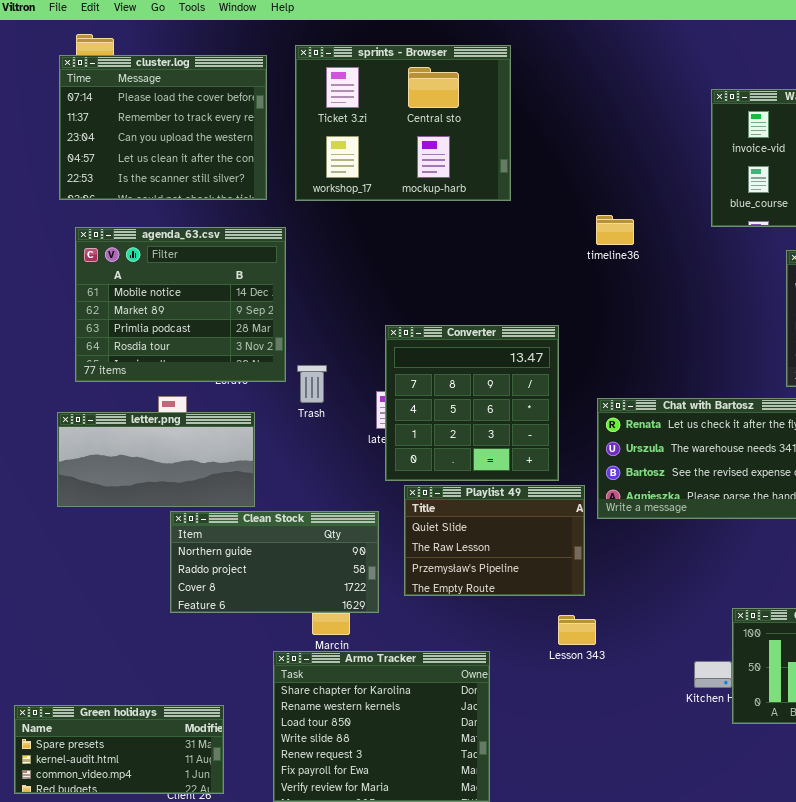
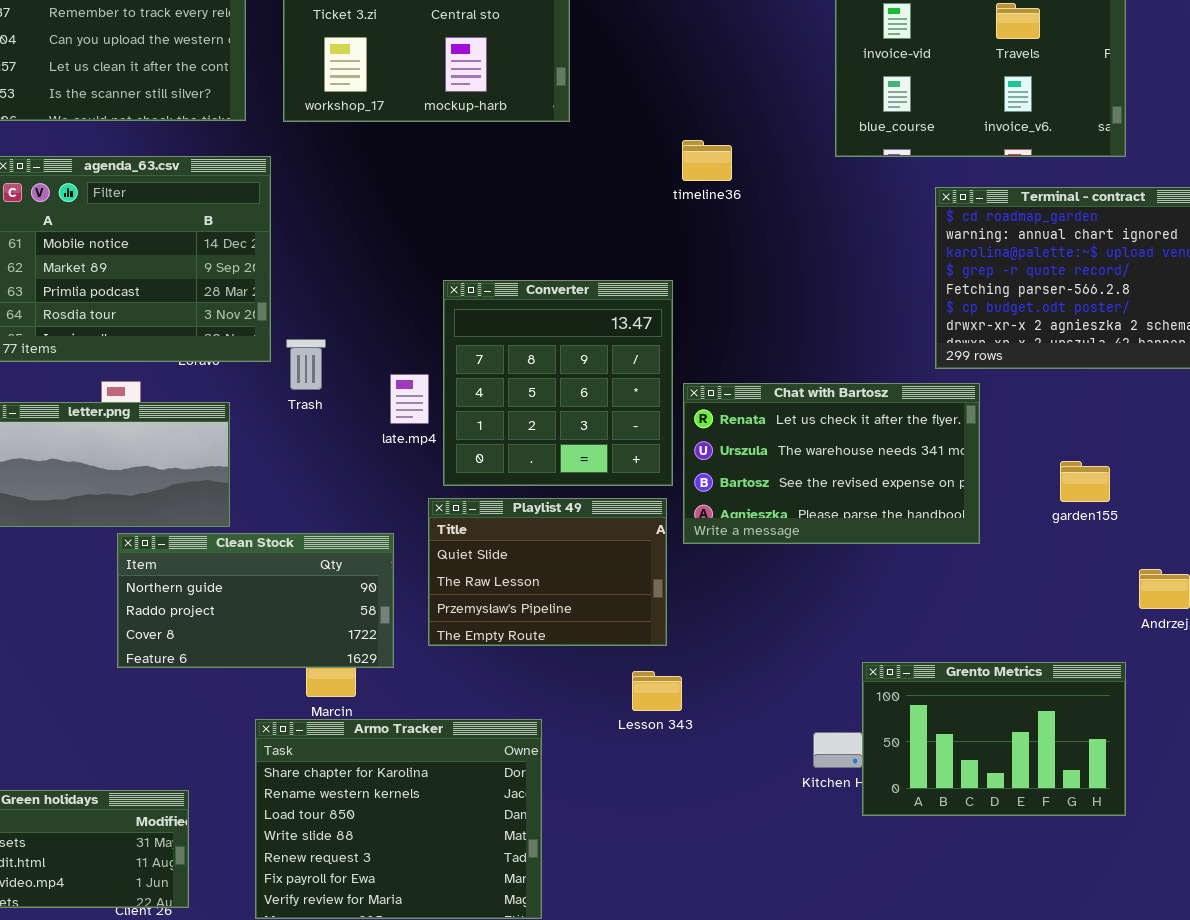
Converter: [385,325,559,481] -> [443,280,673,486], moved

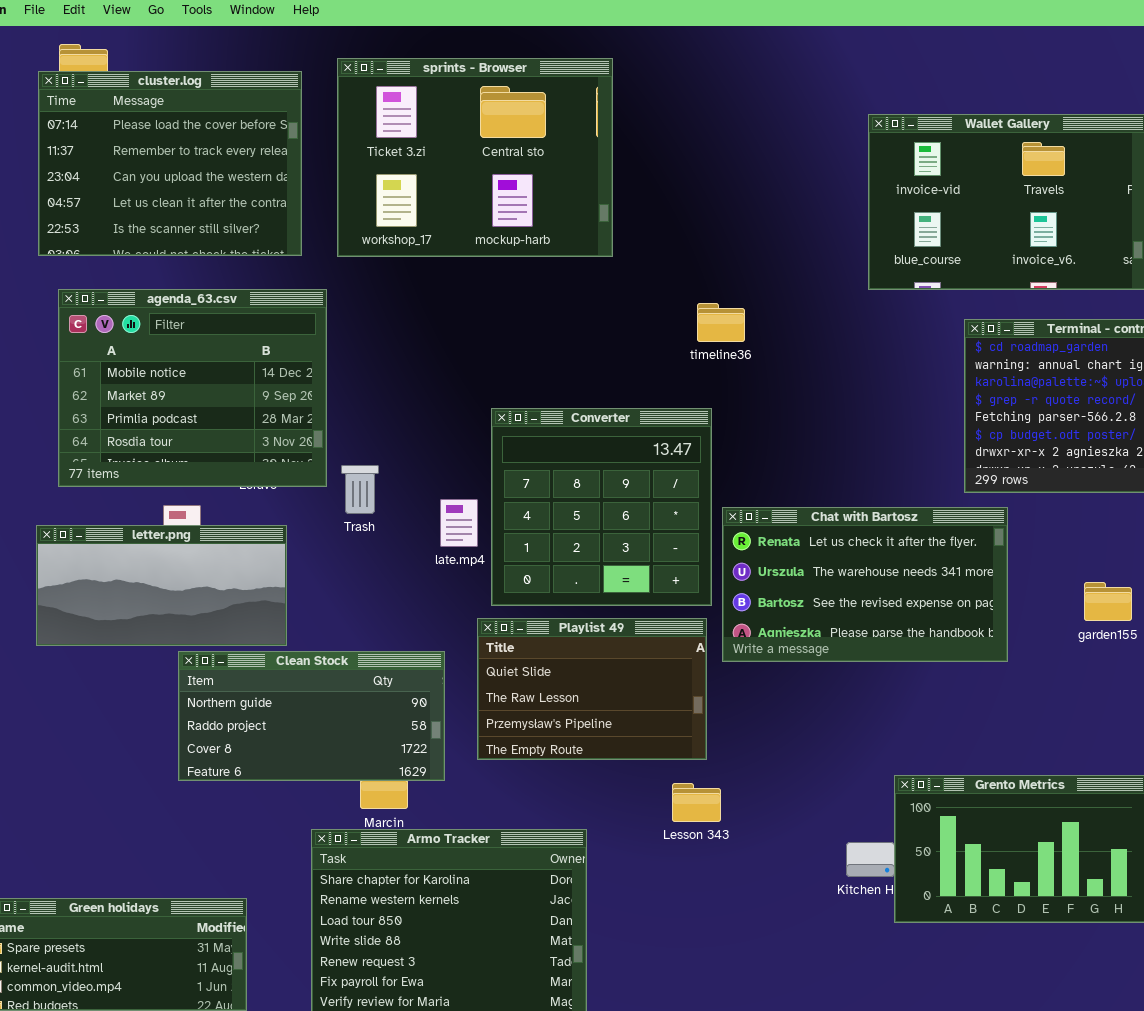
timeline36: [682,140,732,181] -> [697,303,745,342], moved

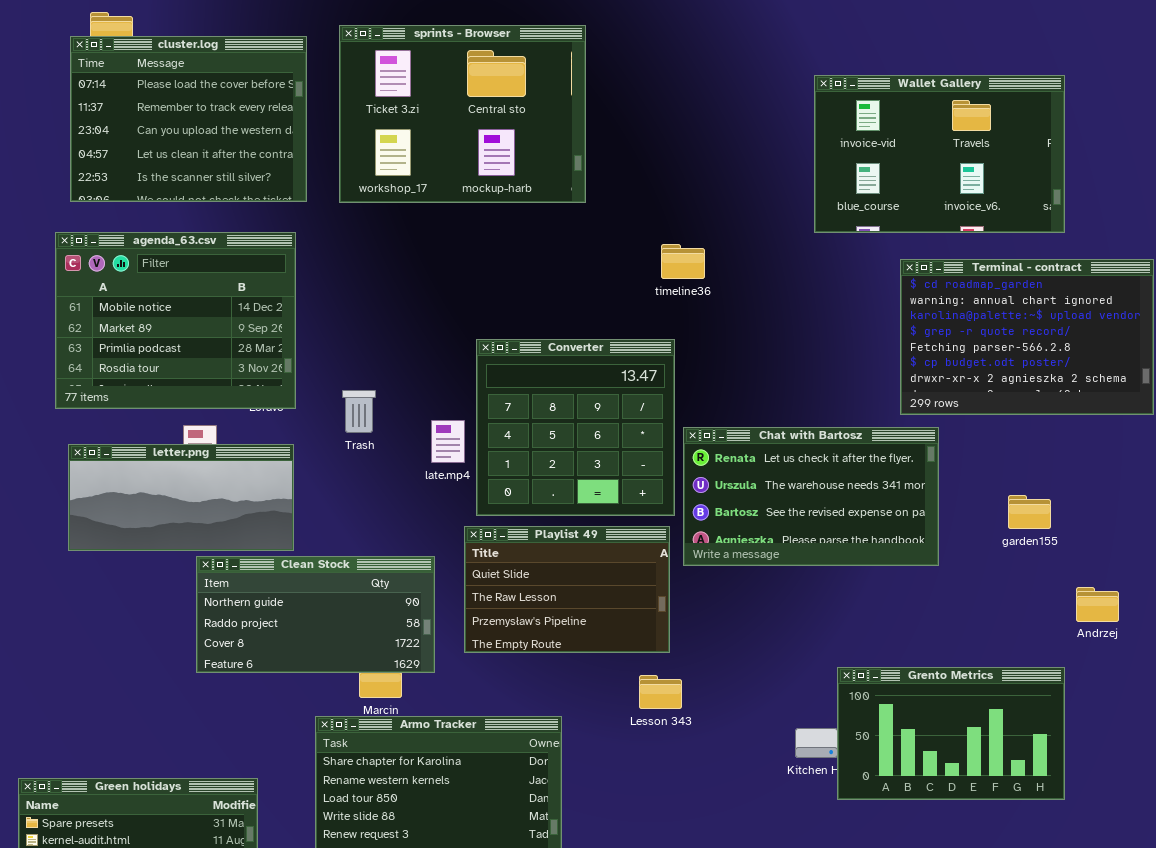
agenda_63.csv: [58,289,327,487] -> [55,232,296,409], moved

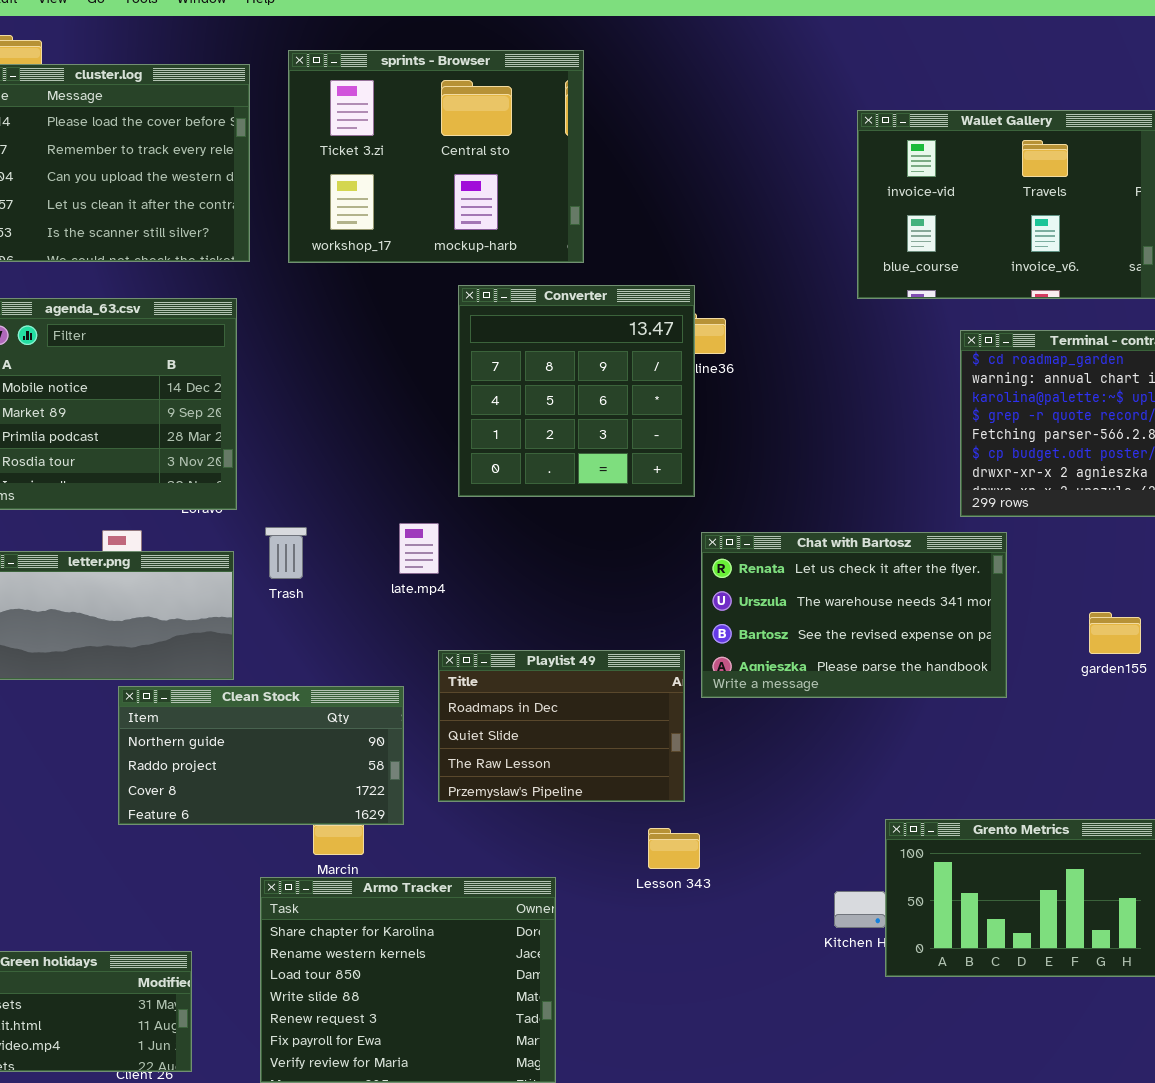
Converter: [476,339,675,516] -> [458,285,695,497], moved
Trash: [342,390,376,433] -> [265,527,307,579], moved
Playlist 49: [464,526,670,653] -> [438,650,685,802], scrolled up 1 row

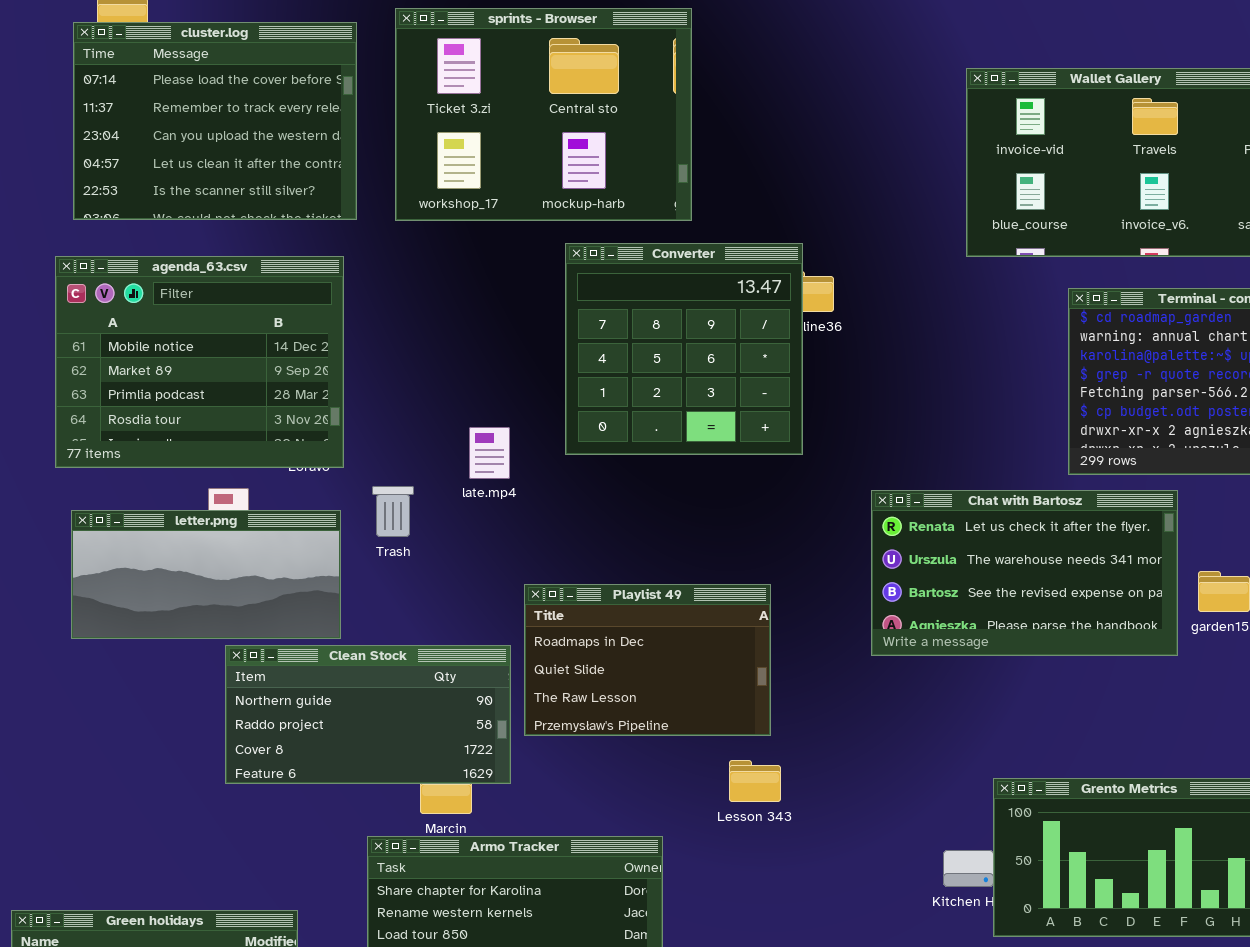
late.mp4: [399,523,439,574] -> [469,427,510,479], moved
Chat with Bartosz: [701,532,1007,698] -> [871,490,1178,656], moved
Playlist 49: [438,650,685,802] -> [524,584,771,736], moved
Lesson 343: [648,828,700,869] -> [729,760,781,802], moved

